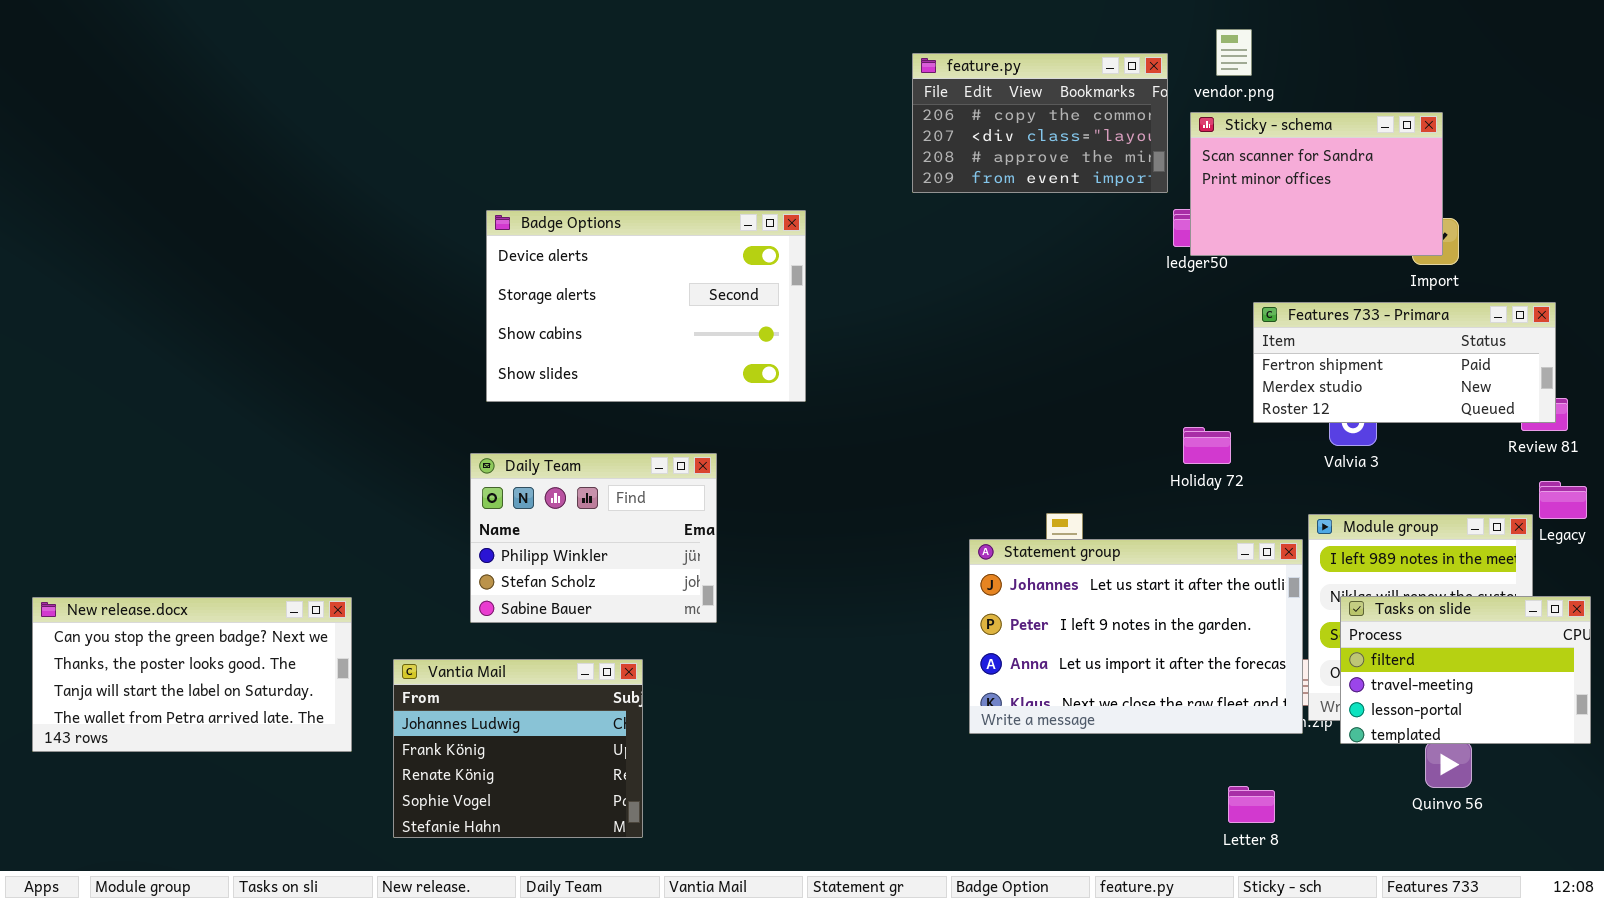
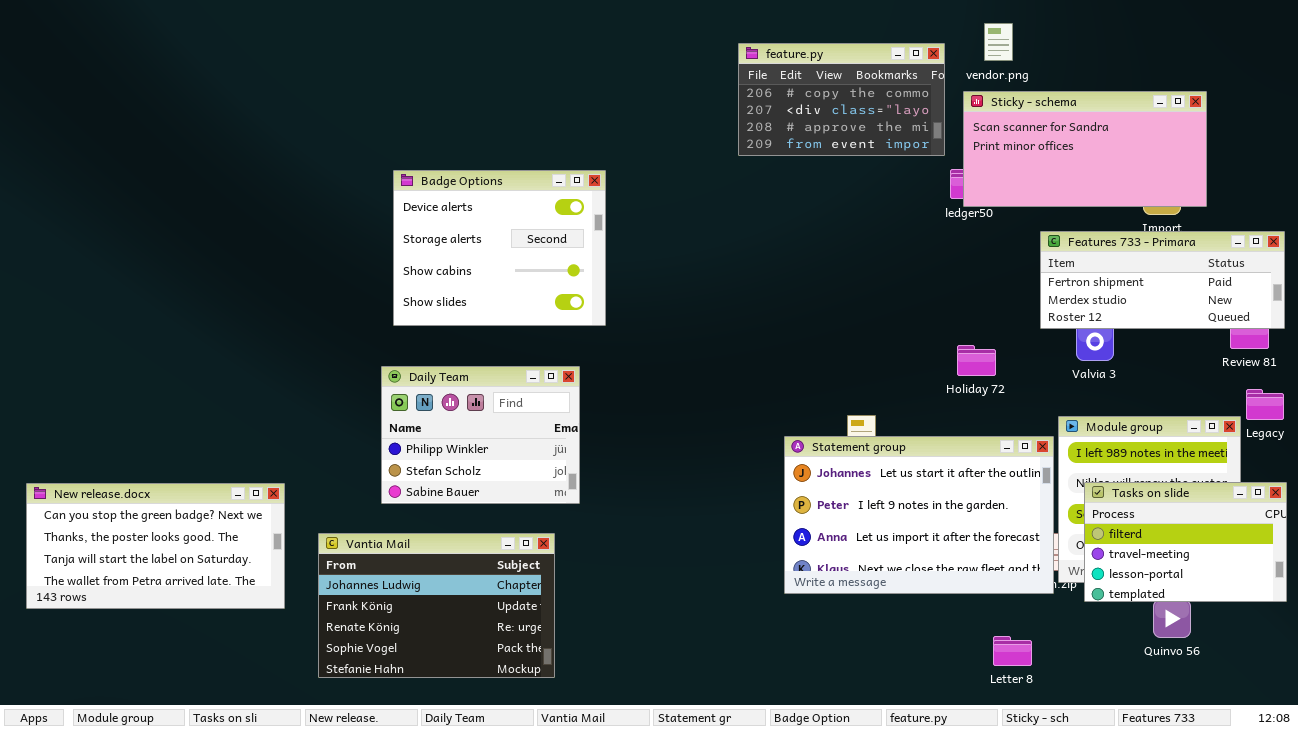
Sticky - schema: [1190,112,1443,256] -> [963,91,1207,207], resized
Badge Options: [486,210,806,402] -> [393,170,606,326], resized
Features 733 - Primara: [1253,302,1556,423] -> [1040,231,1285,329], moved
Vantia Mail: [393,659,643,838] -> [318,533,555,678], resized

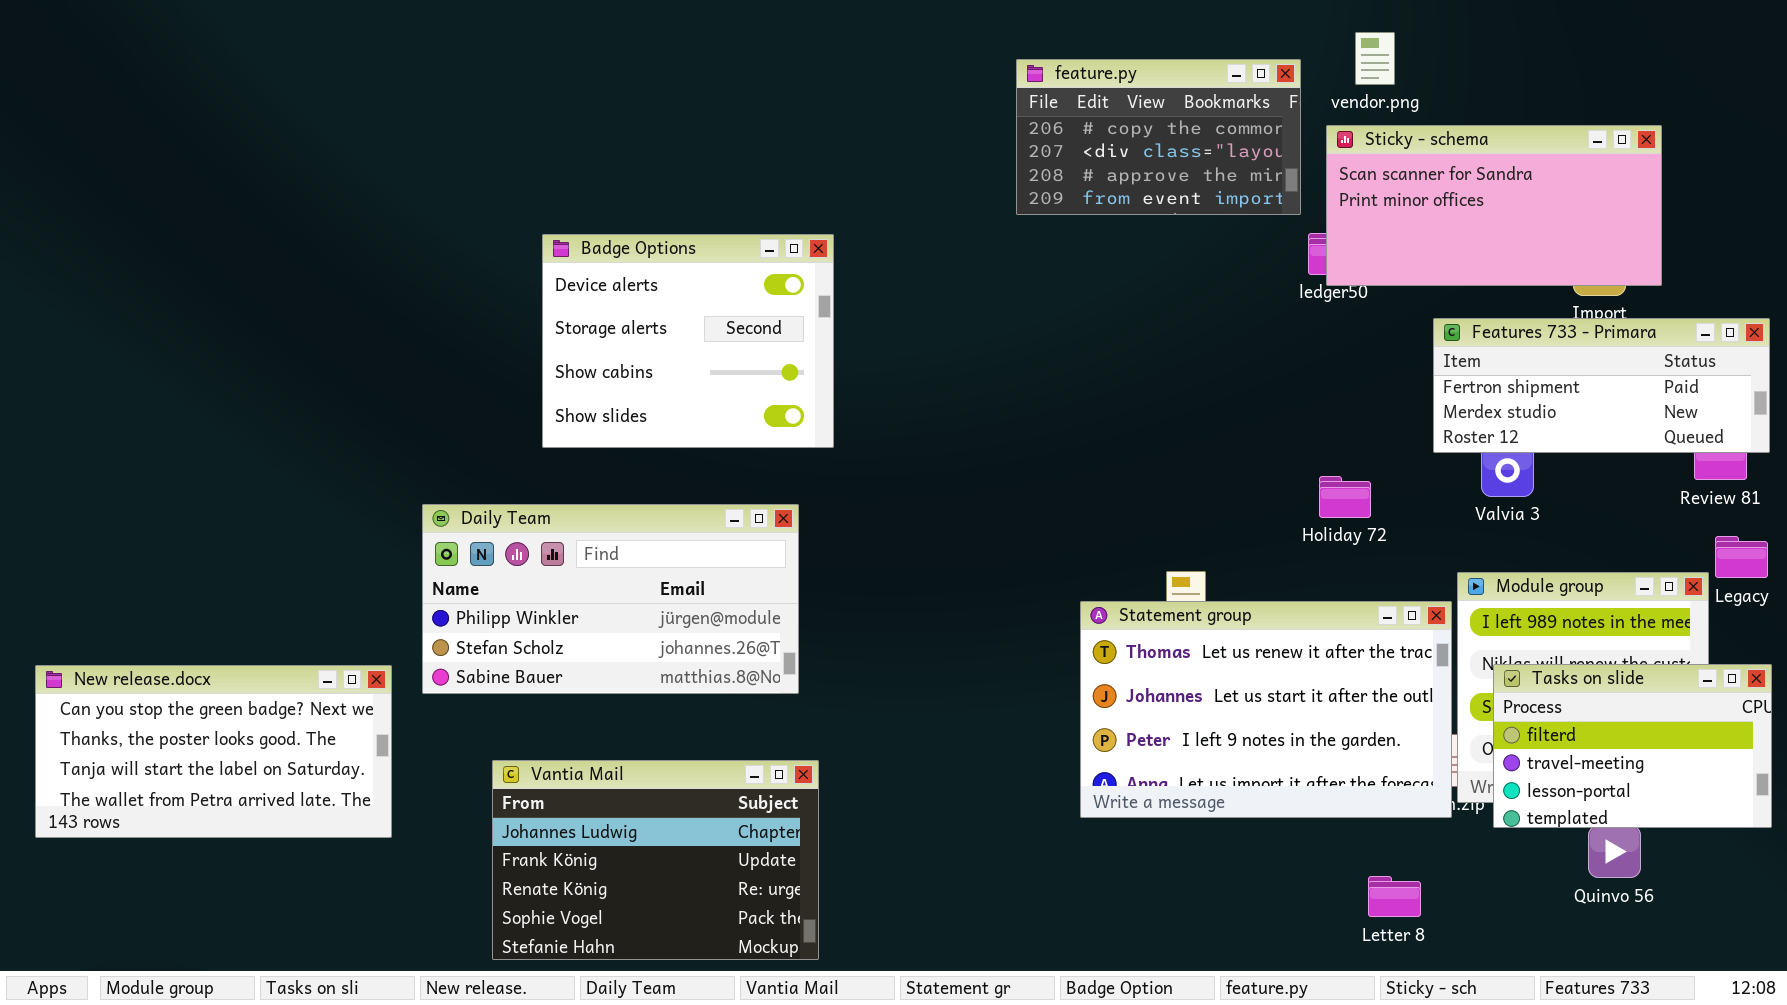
Daily Team: [381,366,580,504] -> [422,504,799,694], resized
Statement group: [784,436,1054,594] -> [1080,601,1452,818], scrolled up 1 row
Vantia Mail: [318,533,555,678] -> [492,760,819,960], moved

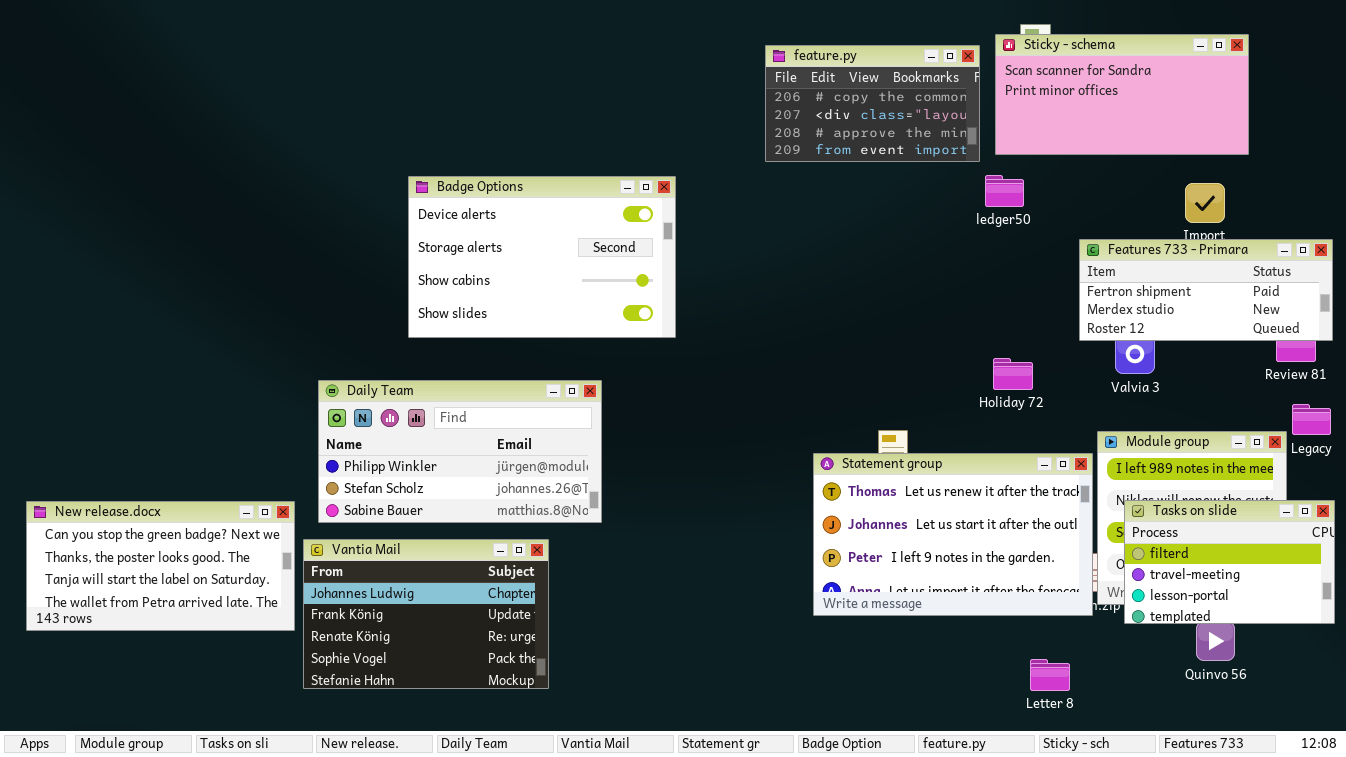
Sticky - schema: [1326,125,1662,286] -> [995,34,1249,155], moved
Badge Options: [542,234,834,448] -> [408,176,676,338], resized
Vantia Mail: [492,760,819,960] -> [303,539,549,689], moved

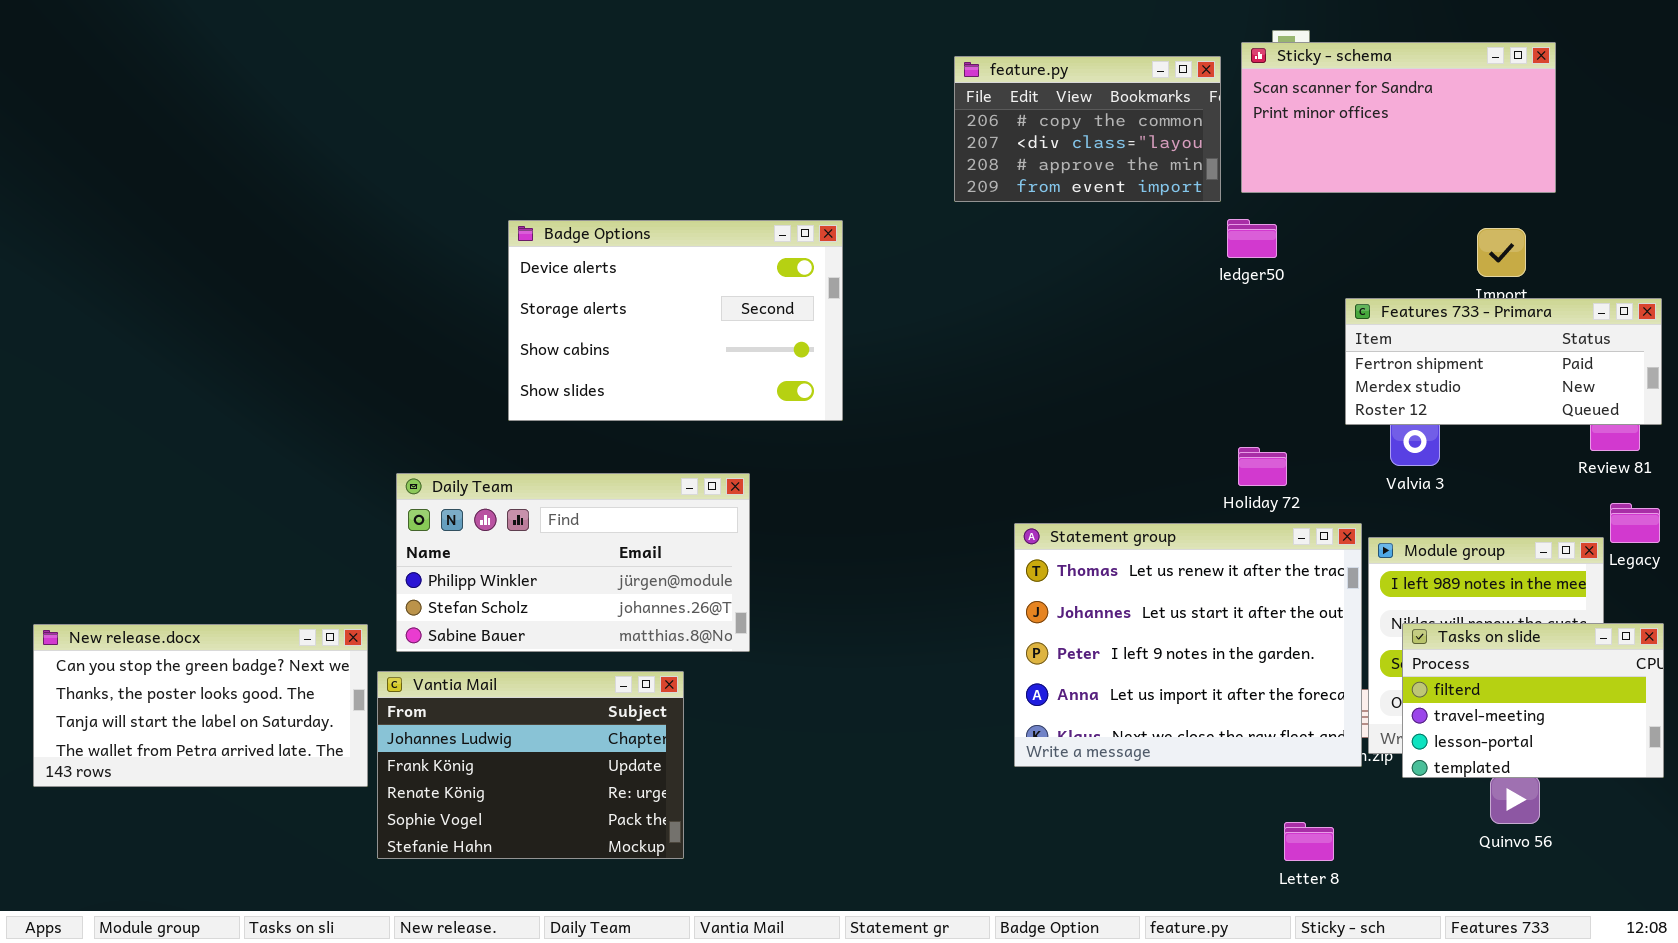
Statement group: [813,453,1093,616] -> [1014,523,1362,767], resized

